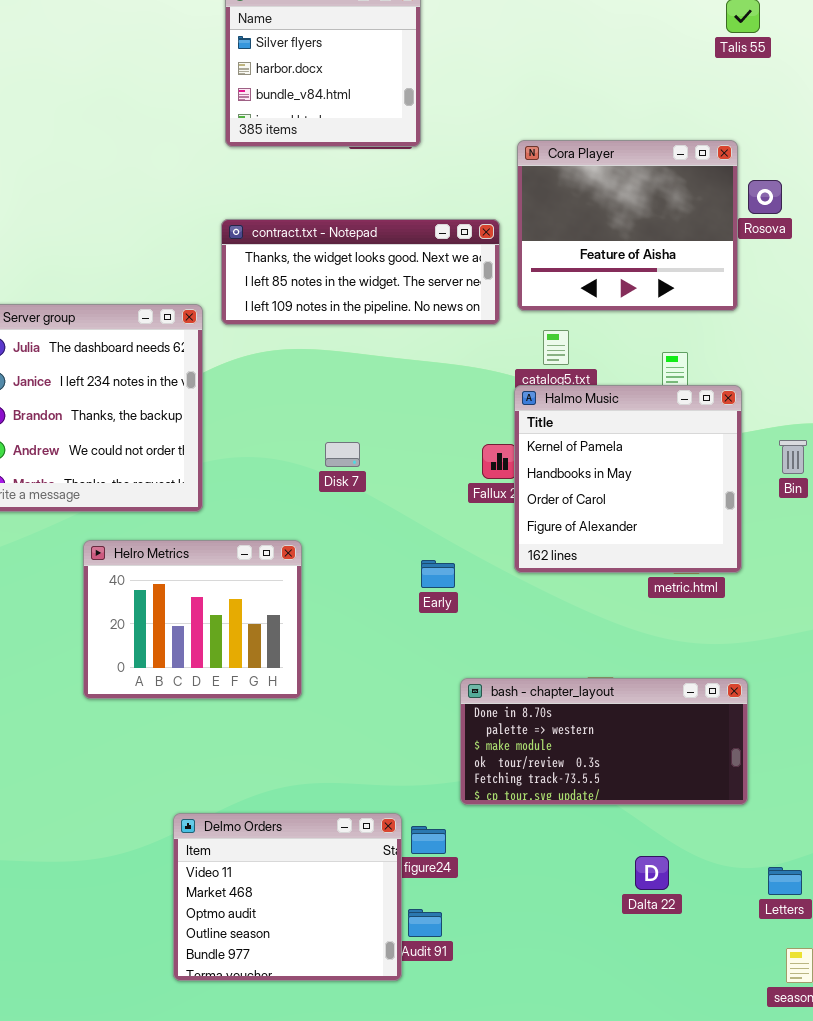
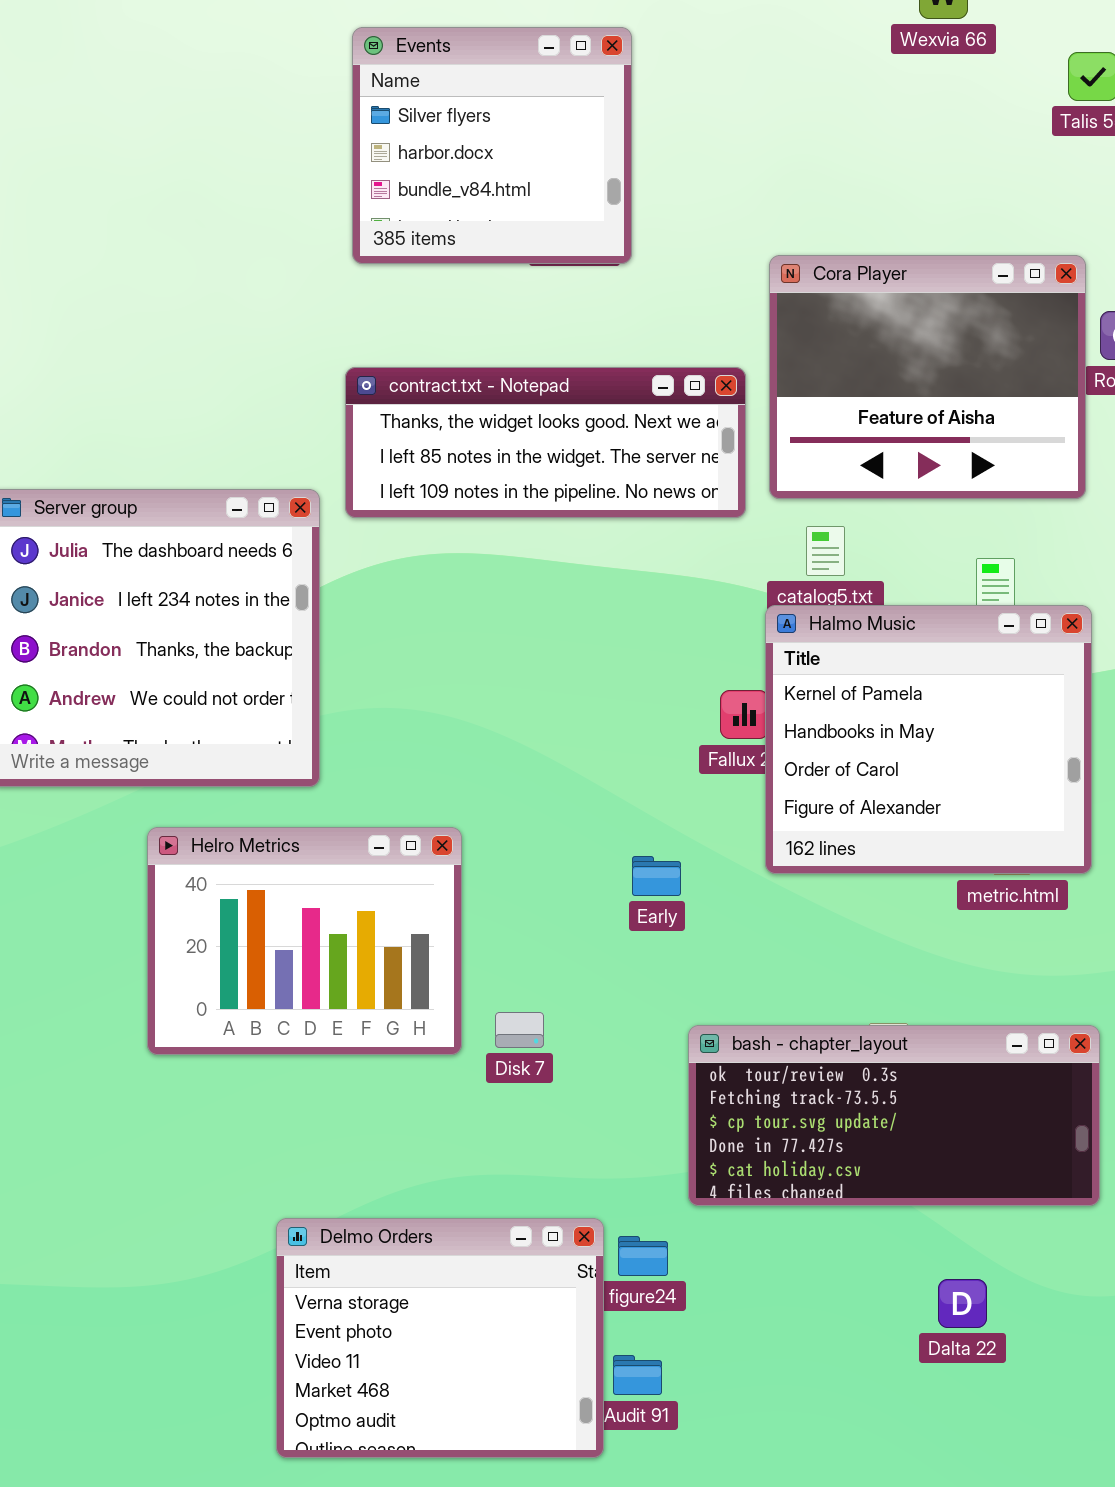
Disk 7: [325,442,360,467] -> [495,1012,544,1048], moved
bash - chapter_layout: [460,678,748,805] -> [688,1025,1100,1206], scrolled down 3 rows
Delmo Orders: [173,813,402,981] -> [276,1218,604,1458], scrolled up 2 rows

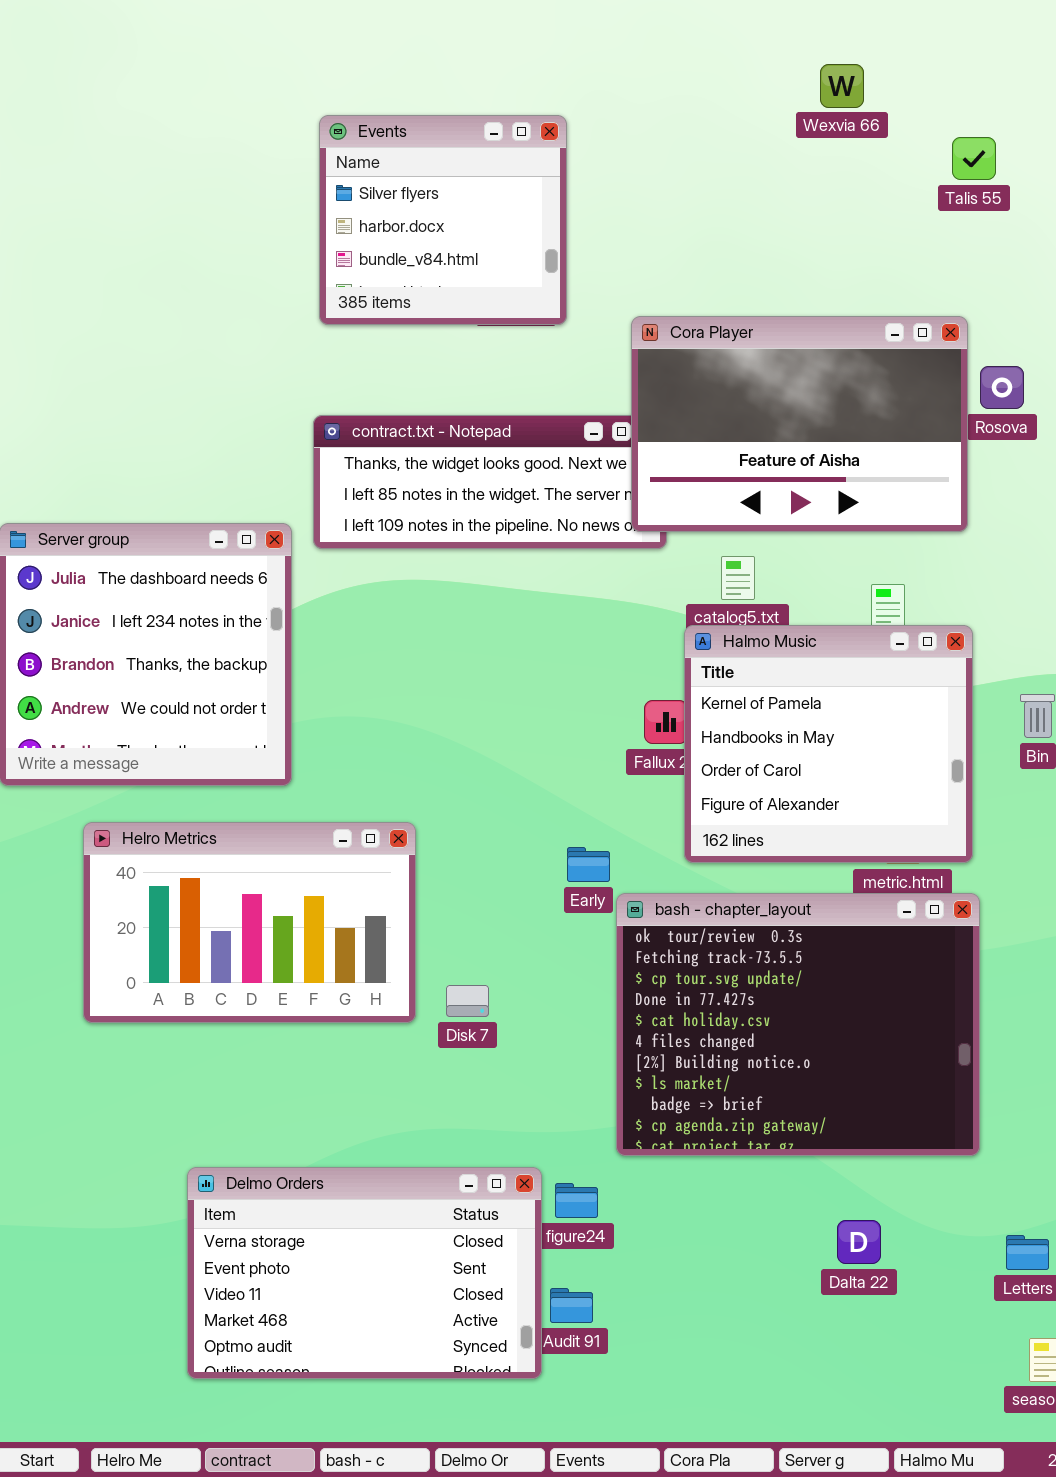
Cora Player: [769,255,1086,499] -> [631,316,968,532], resized
Helro Metrics: [147,827,462,1055] -> [83,822,416,1023], resized
bash - chapter_layout: [688,1025,1100,1206] -> [616,893,980,1156], resized
Delmo Orders: [276,1218,604,1458] -> [187,1167,542,1379], resized

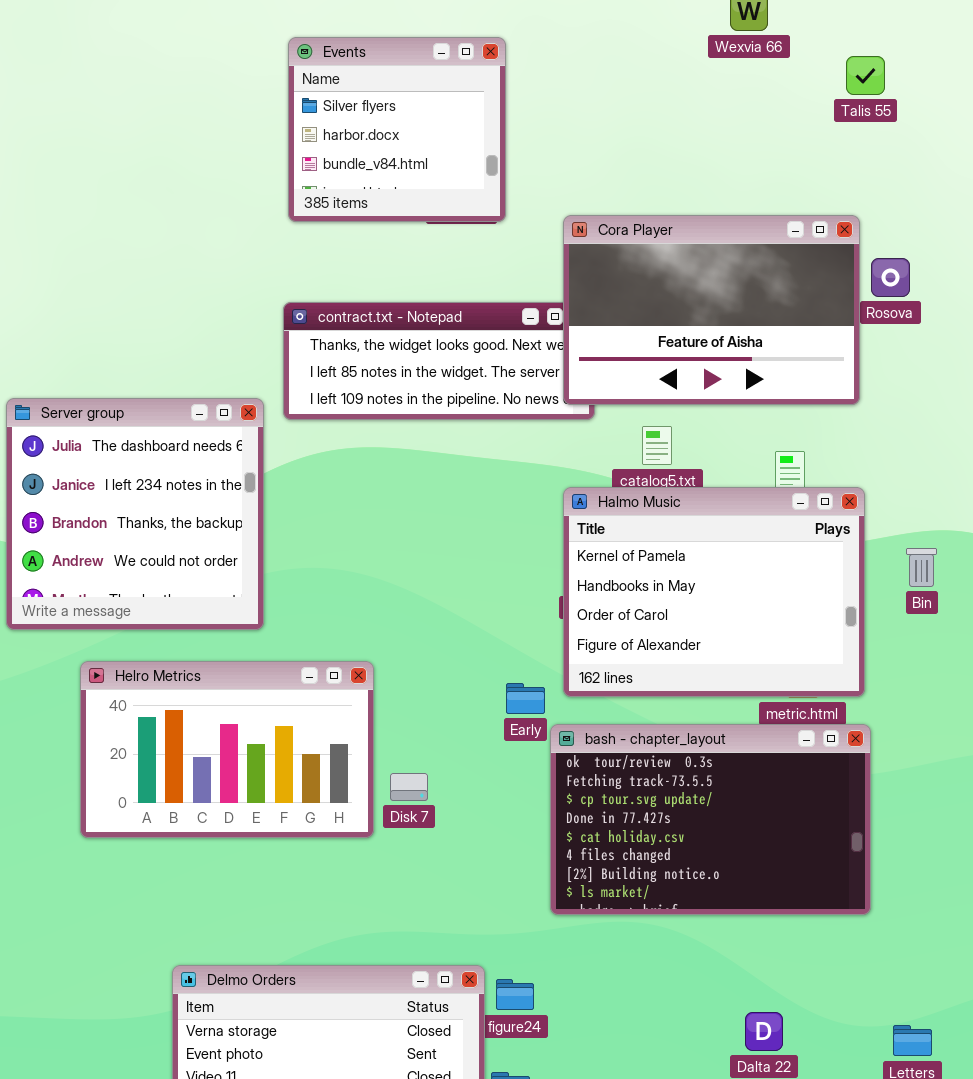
Halmo Music: [684,625,973,863] -> [563,487,865,697], resized
bash - chapter_layout: [616,893,980,1156] -> [550,724,871,915], resized
Disk 7: [446,985,489,1017] -> [390,773,428,801], moved

